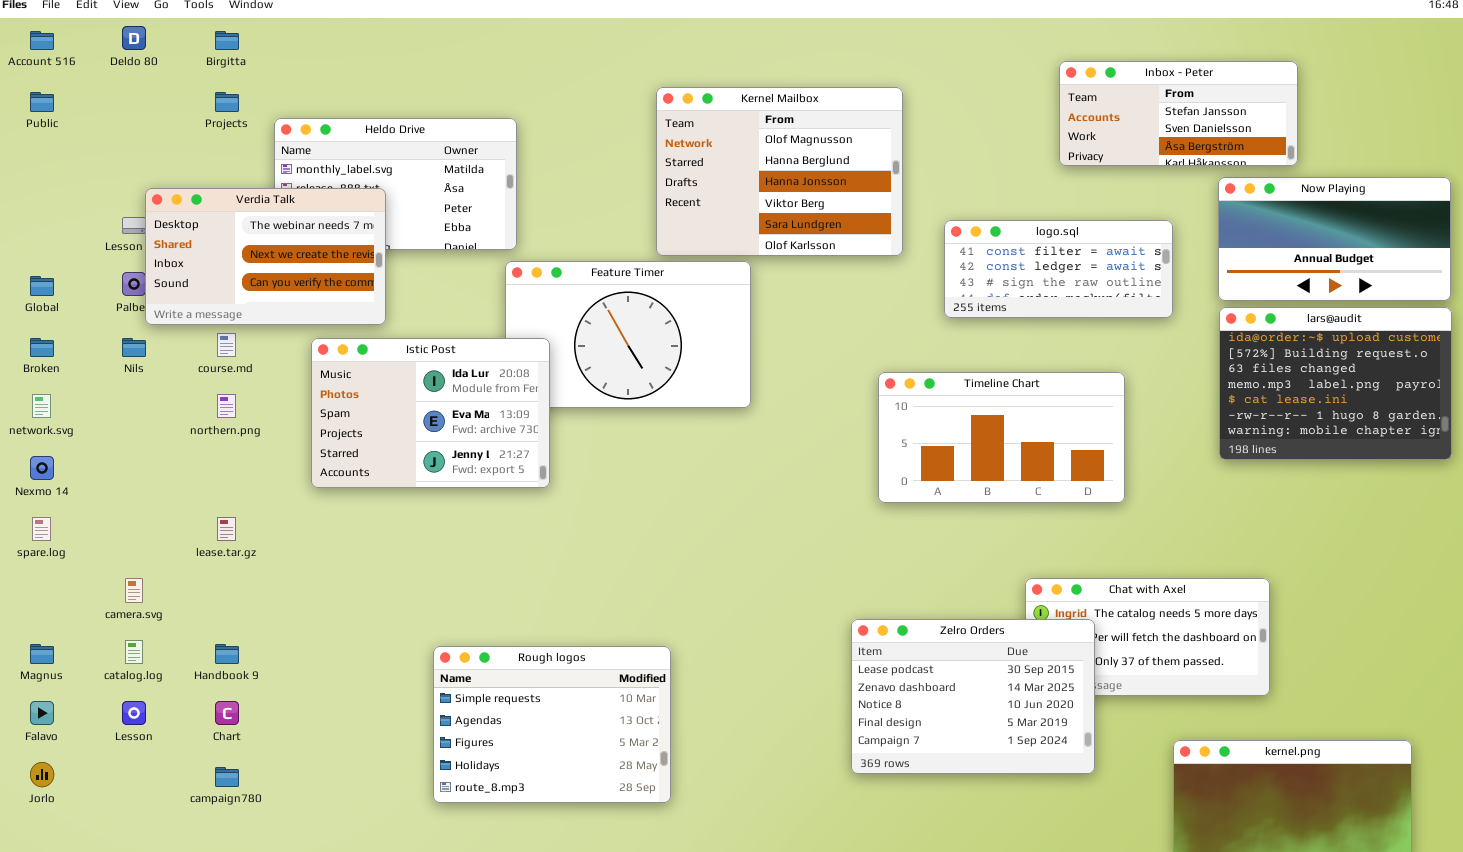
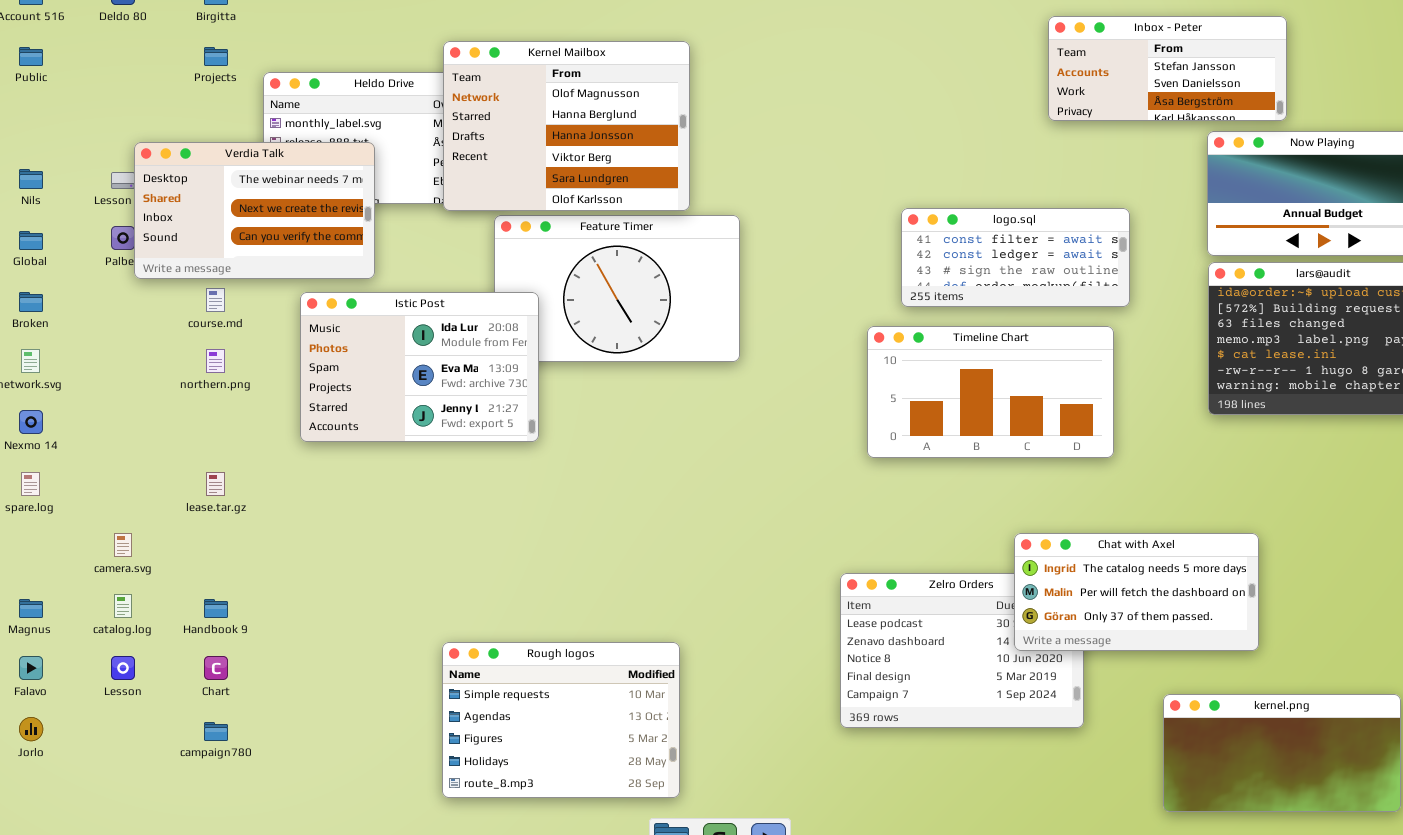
Kernel Mailbox: [656,87,903,256] -> [443,41,690,211], moved
logo.sql: [944,220,1173,318] -> [901,208,1130,307], moved
Nils: [122,338,146,357] -> [19,169,43,189], moved
Chat with Axel: [1025,578,1270,696] -> [1014,533,1259,651], raised
Rough logos: [433,646,671,803] -> [442,642,680,798], moved

